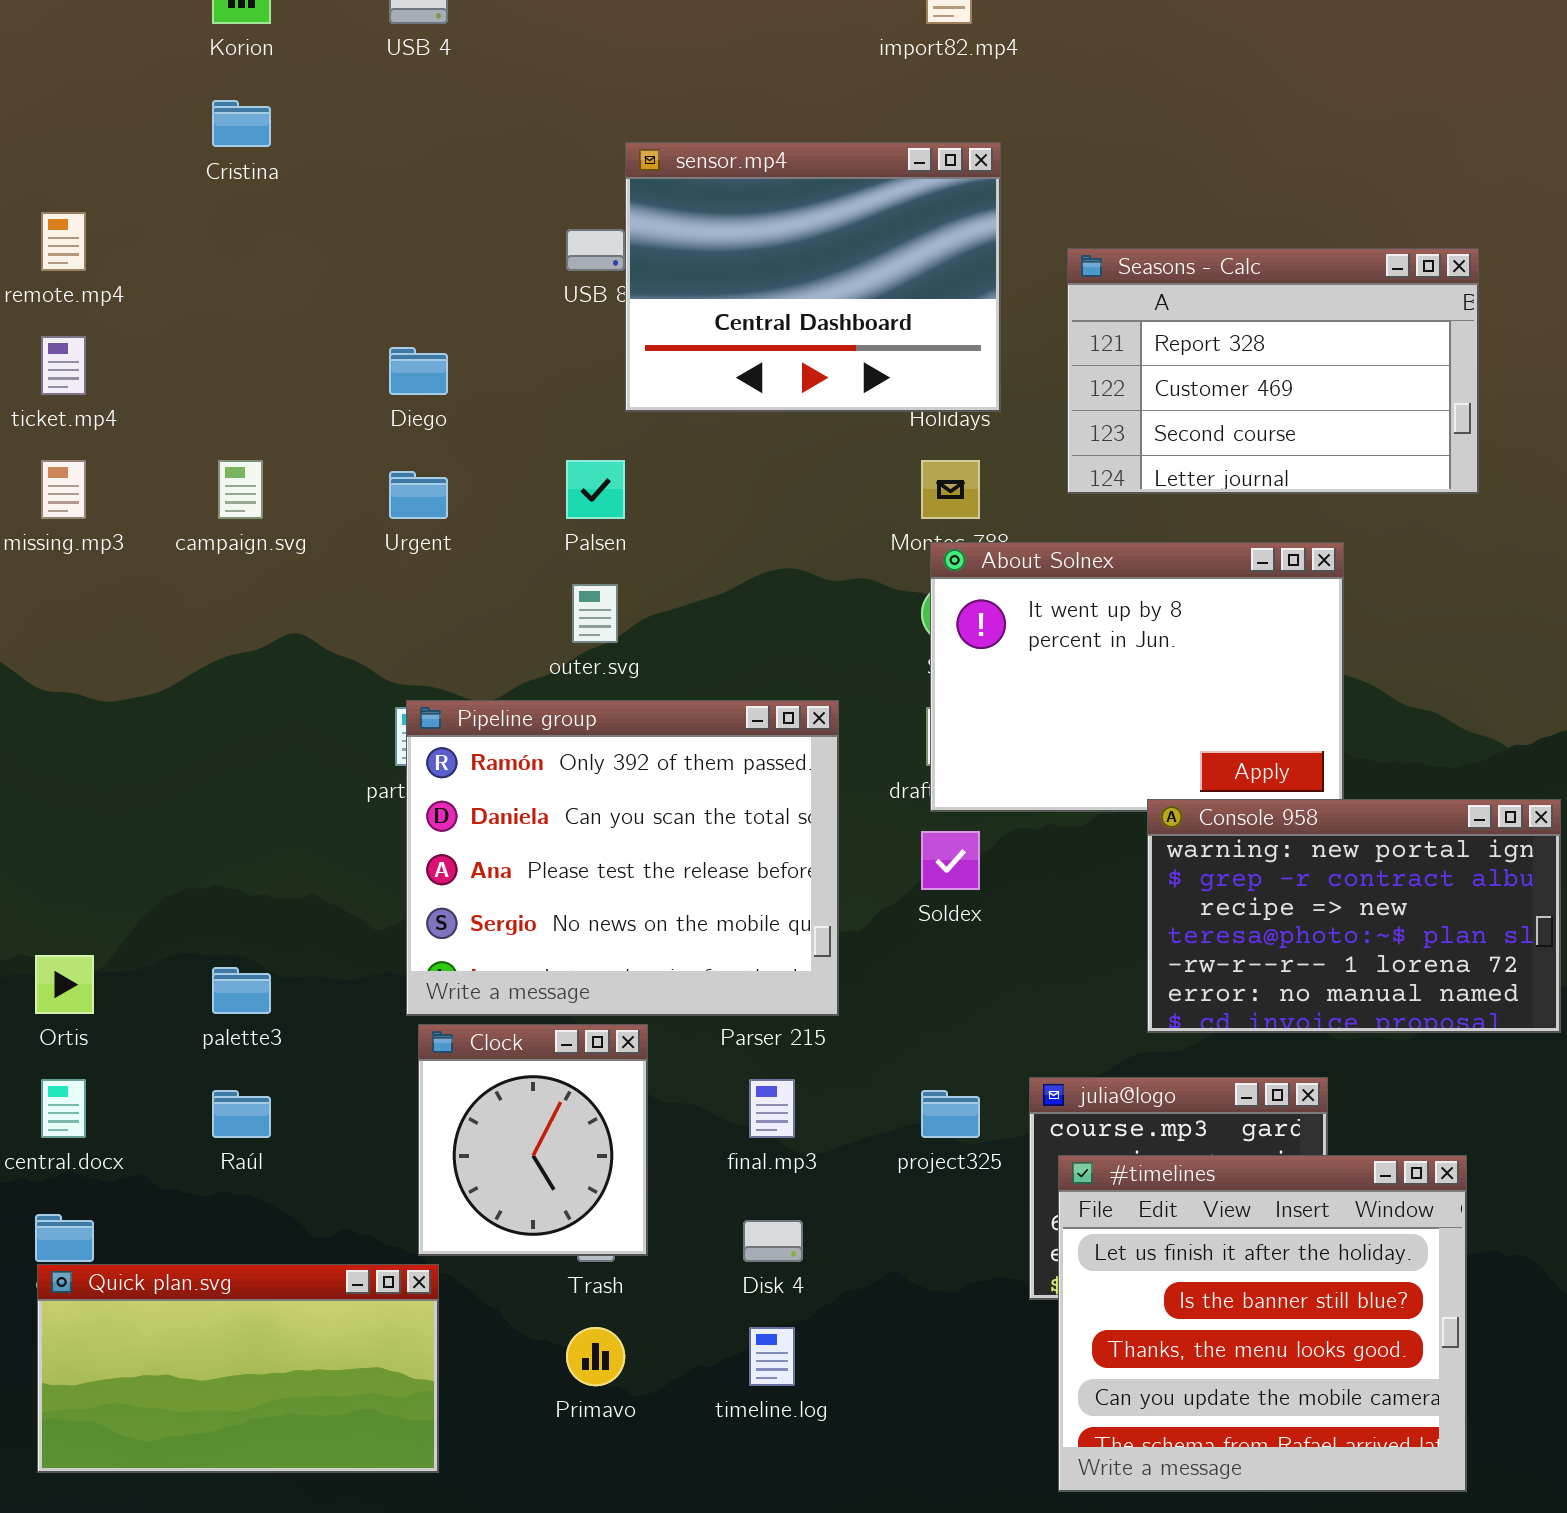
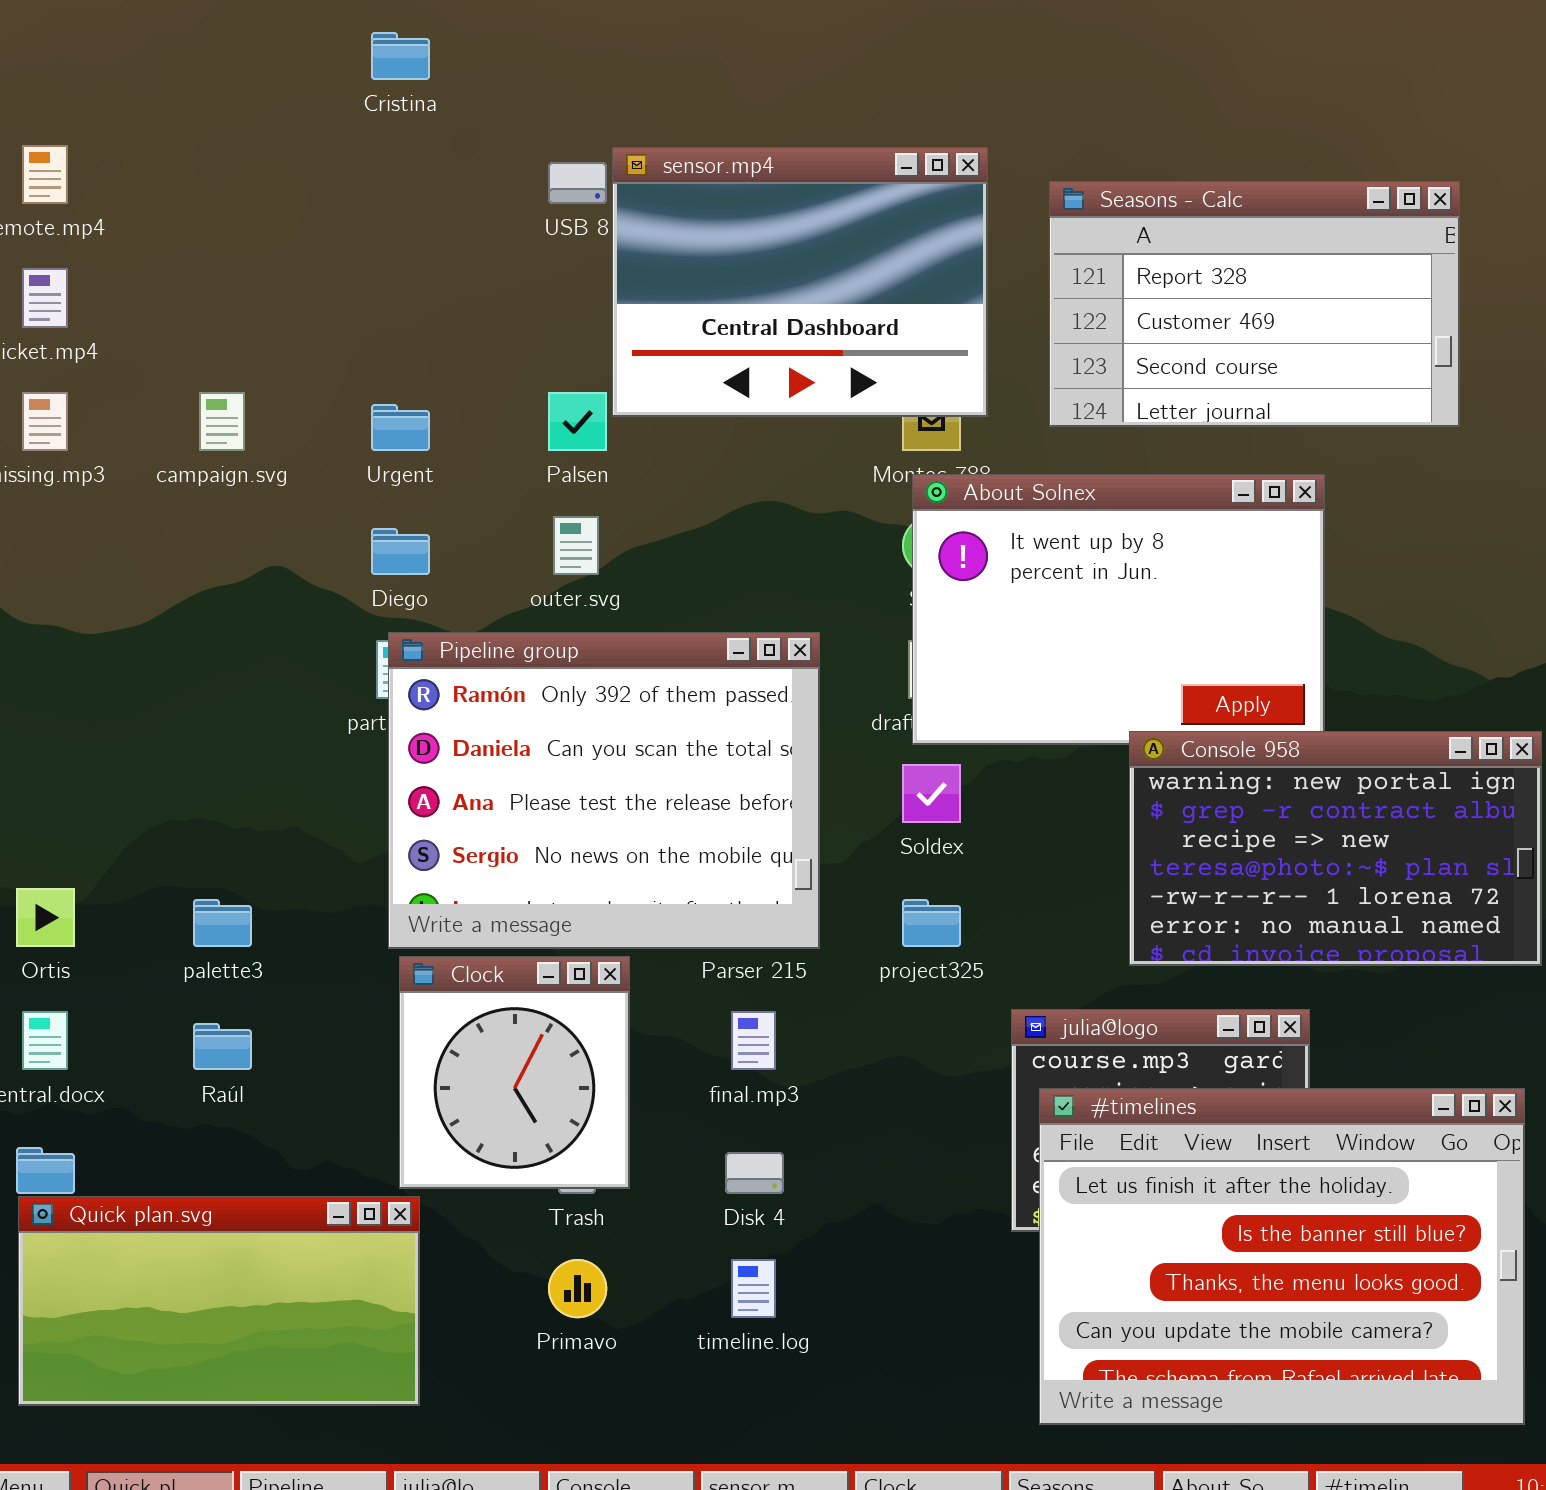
Cristina: [212,100,271,147] -> [371,32,430,80], moved
sensor.mp4: [625,142,1001,412] -> [612,147,988,417], moved
Diego: [389,347,448,395] -> [371,528,430,575], moved
project325: [921,1090,980,1138] -> [902,899,961,947], moved
#timelines: [1058,1155,1467,1492] -> [1039,1088,1525,1425], resized

